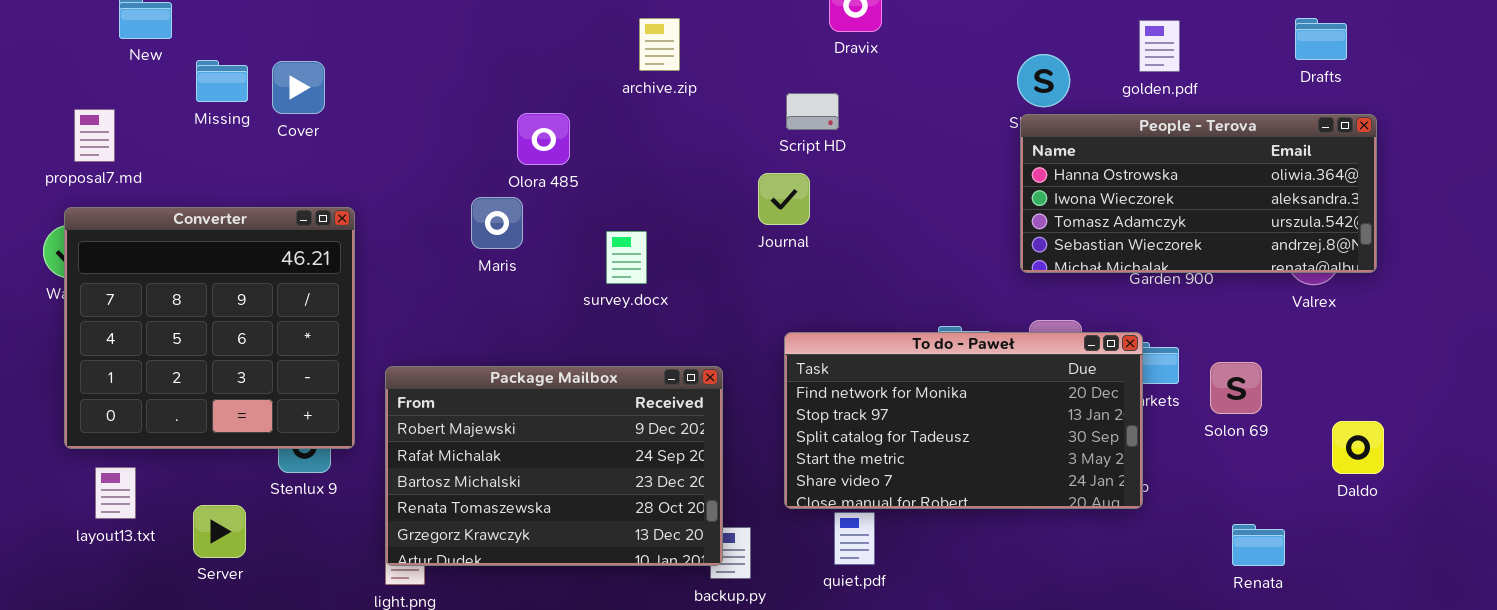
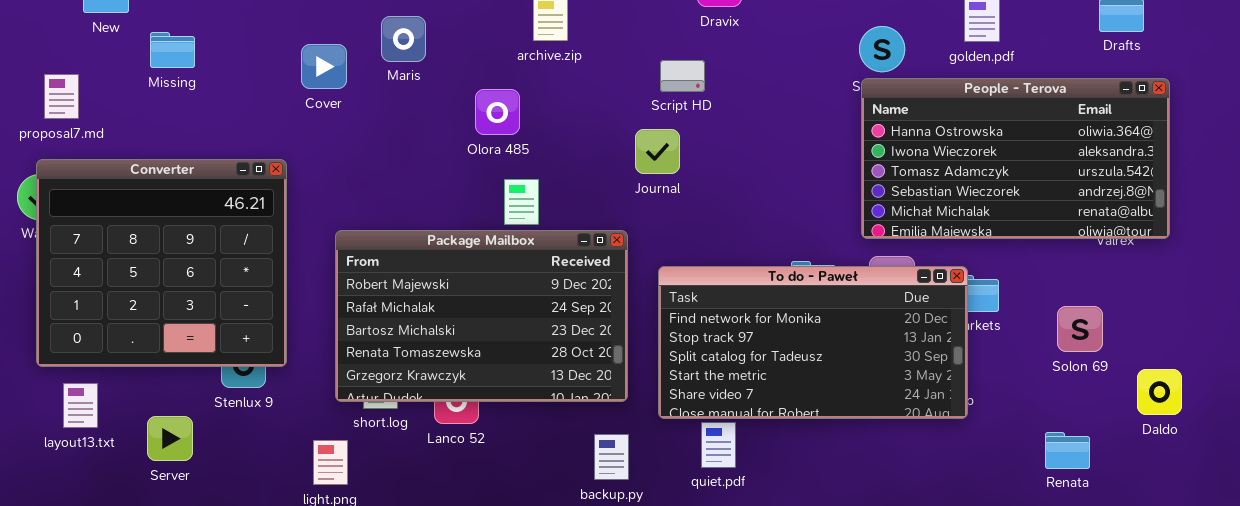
Cover: [272,61,325,114] -> [301,44,347,89], moved
Olora 485: [517,113,570,165] -> [475,89,520,135], moved
People - Terova: [1020,114,1377,273] -> [861,78,1170,239], resized
Maris: [471,197,523,249] -> [381,16,426,62], moved
Solon 69: [1210,362,1262,414] -> [1057,306,1103,352], moved
Package Mailbox: [385,366,723,566] -> [335,230,628,402], moved
Daldo: [1332,421,1384,474] -> [1137,369,1182,415], moved

